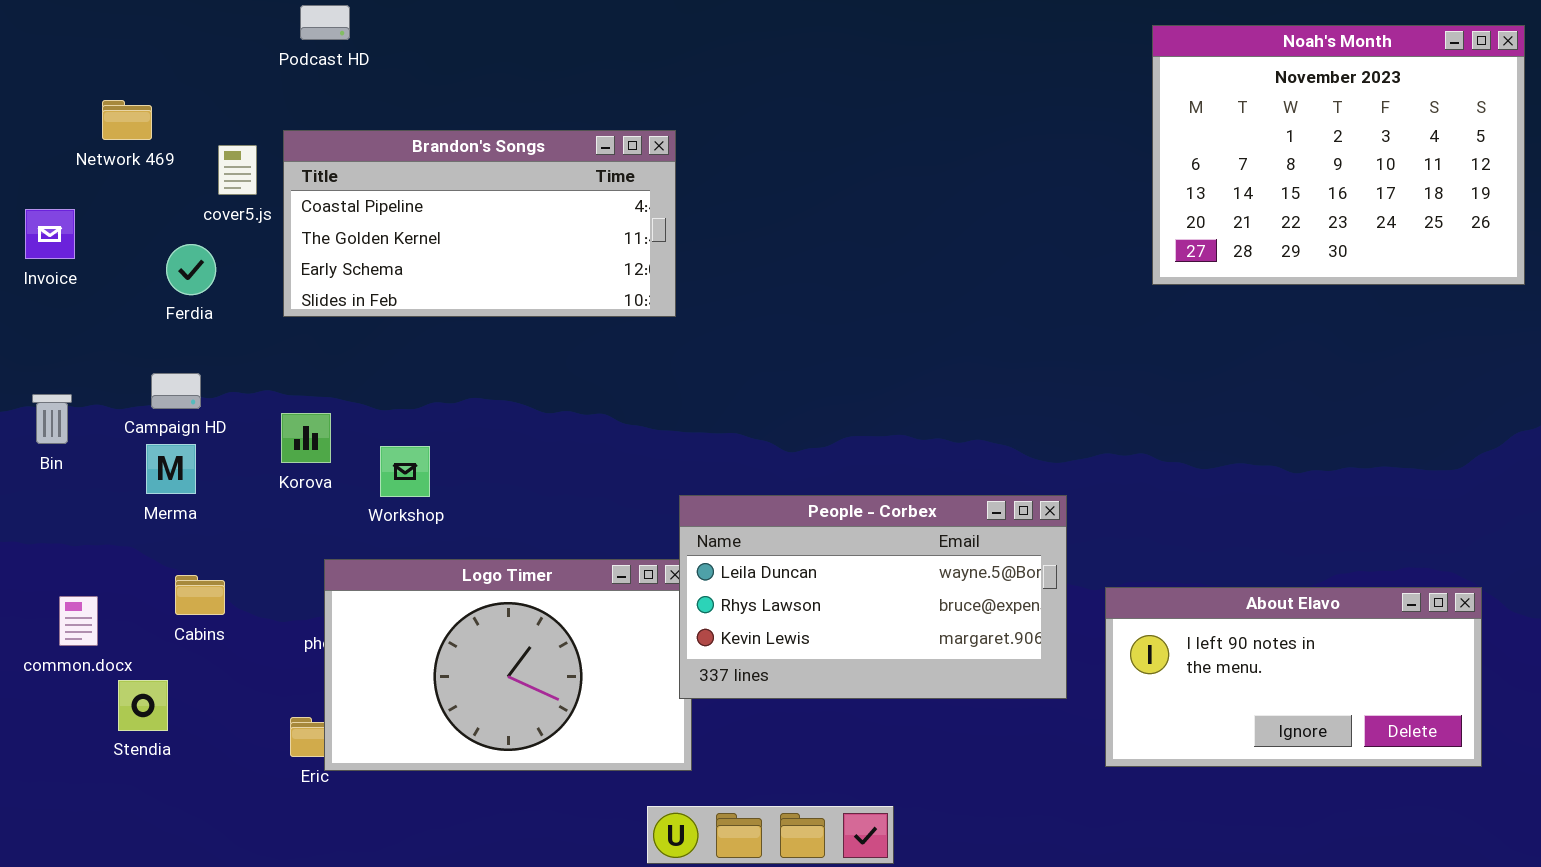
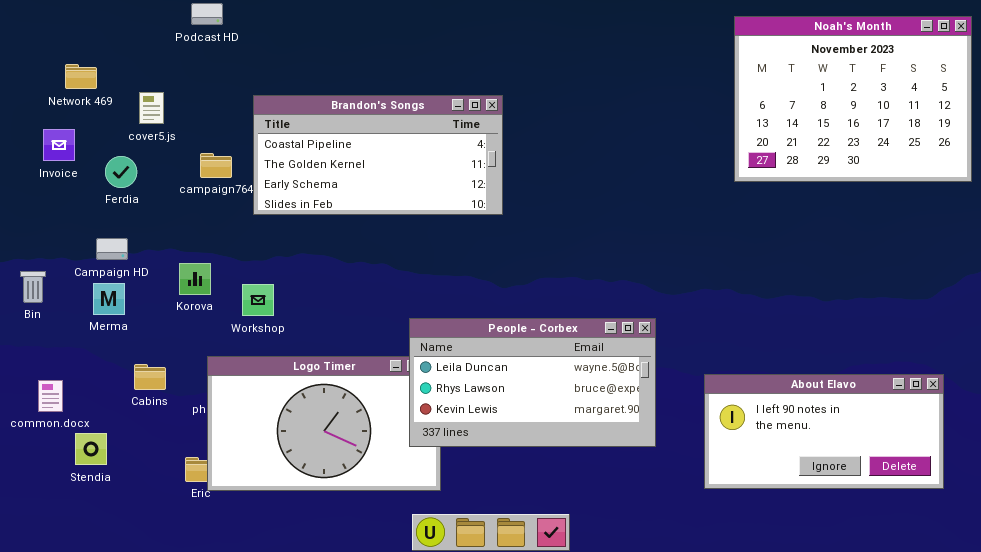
Brandon's Songs: [283,130,676,317] -> [253,95,503,215], moved
Invoice: [25,209,75,259] -> [43,129,75,161], moved
Bin: [32,394,72,444] -> [20,271,46,303], moved
People - Corbex: [679,495,1067,699] -> [409,318,656,447], moved
Cabins: [175,575,225,615] -> [134,364,166,390], moved

